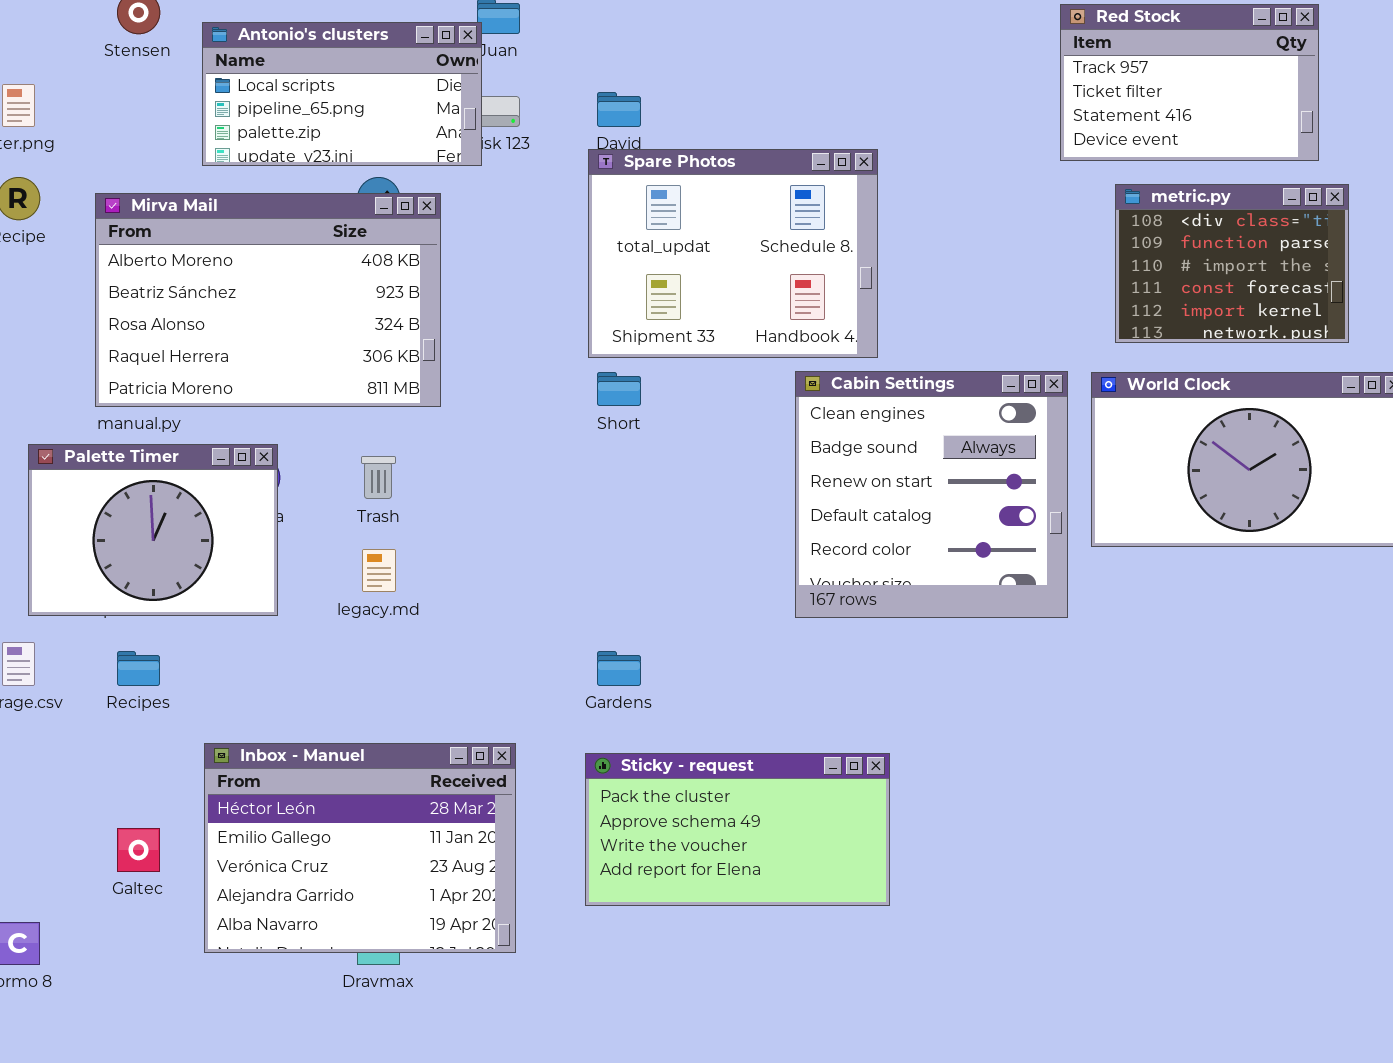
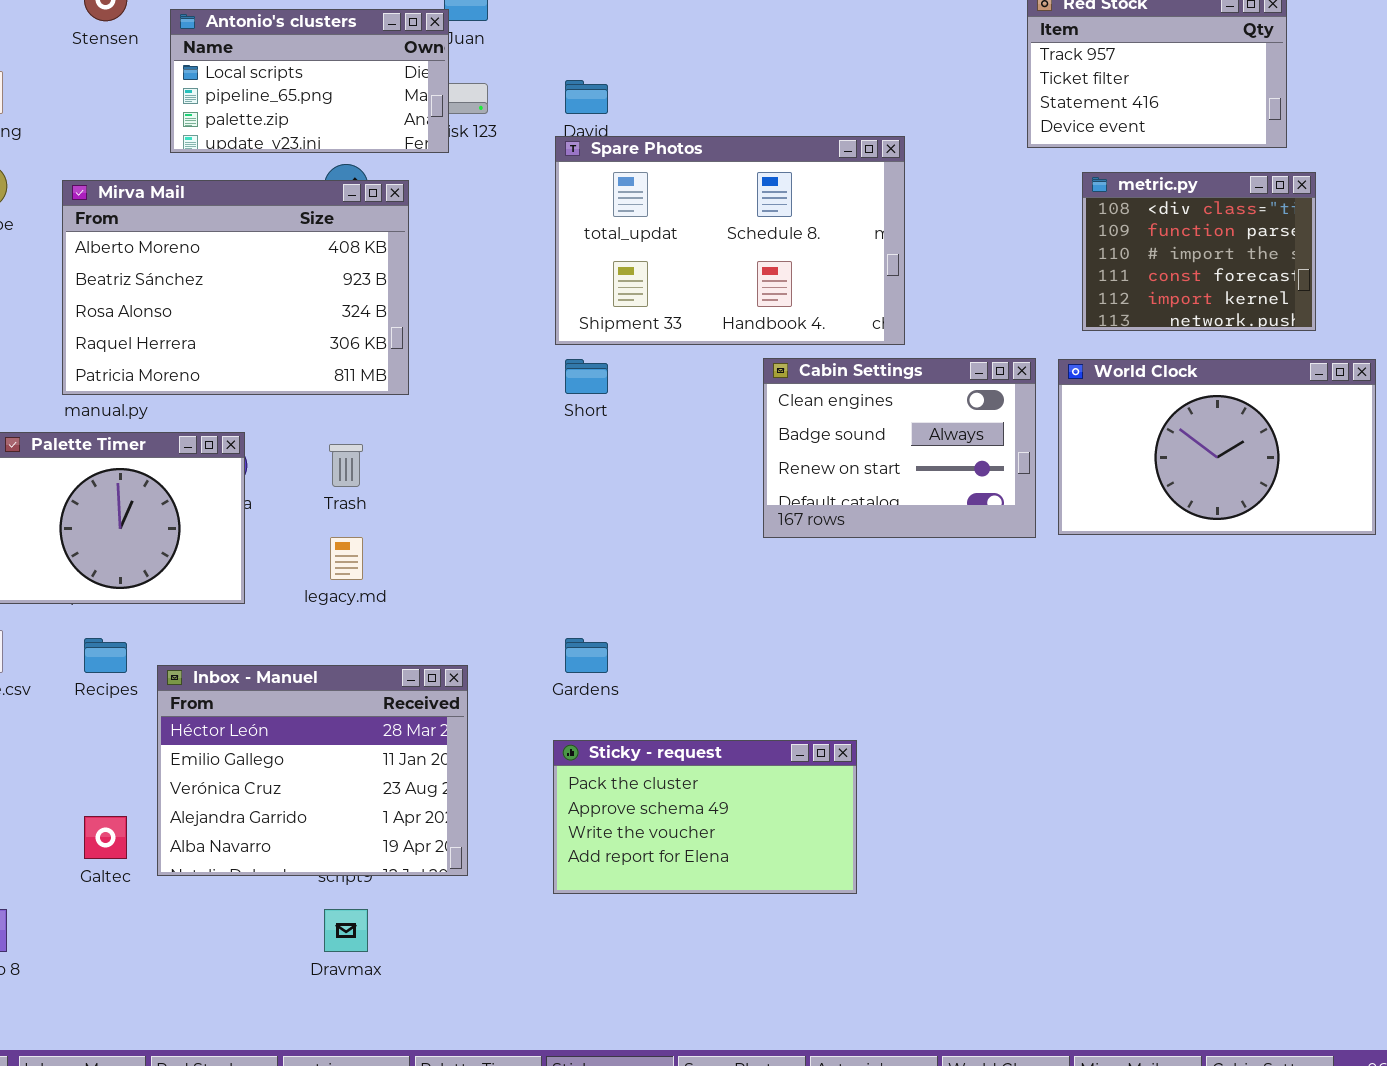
Spare Photos: [588,149,878,358] -> [555,136,905,345], resized
Cabin Settings: [795,371,1068,618] -> [763,358,1036,538], resized
Inbox - Manuel: [204,743,516,953] -> [157,665,468,876], moved

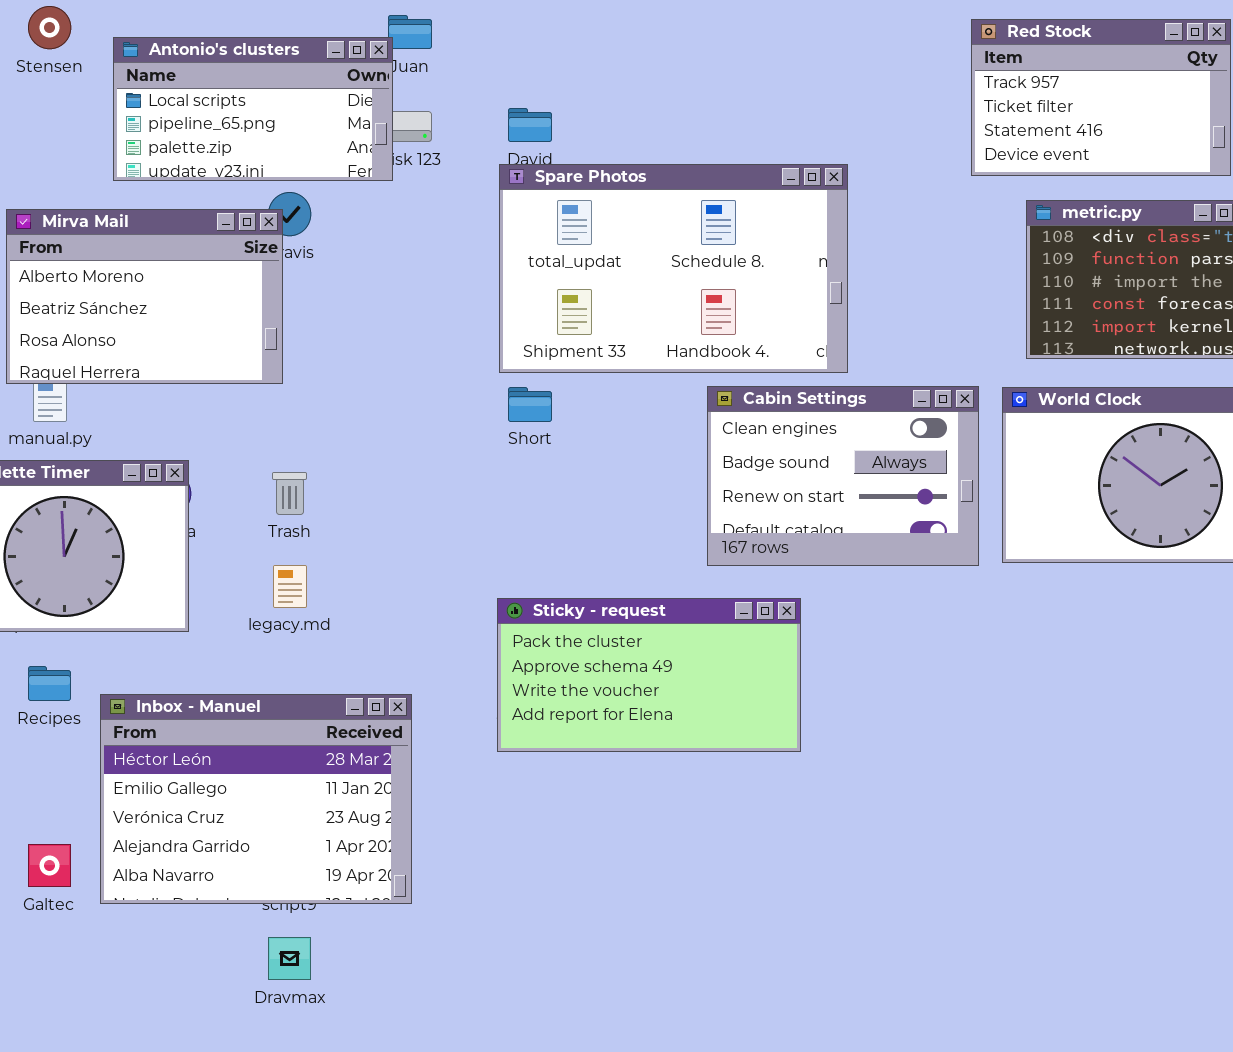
Mirva Mail: [62,180,409,395] -> [6,209,283,384], resized
Sticky - request: [553,740,857,894] -> [497,598,801,752], moved

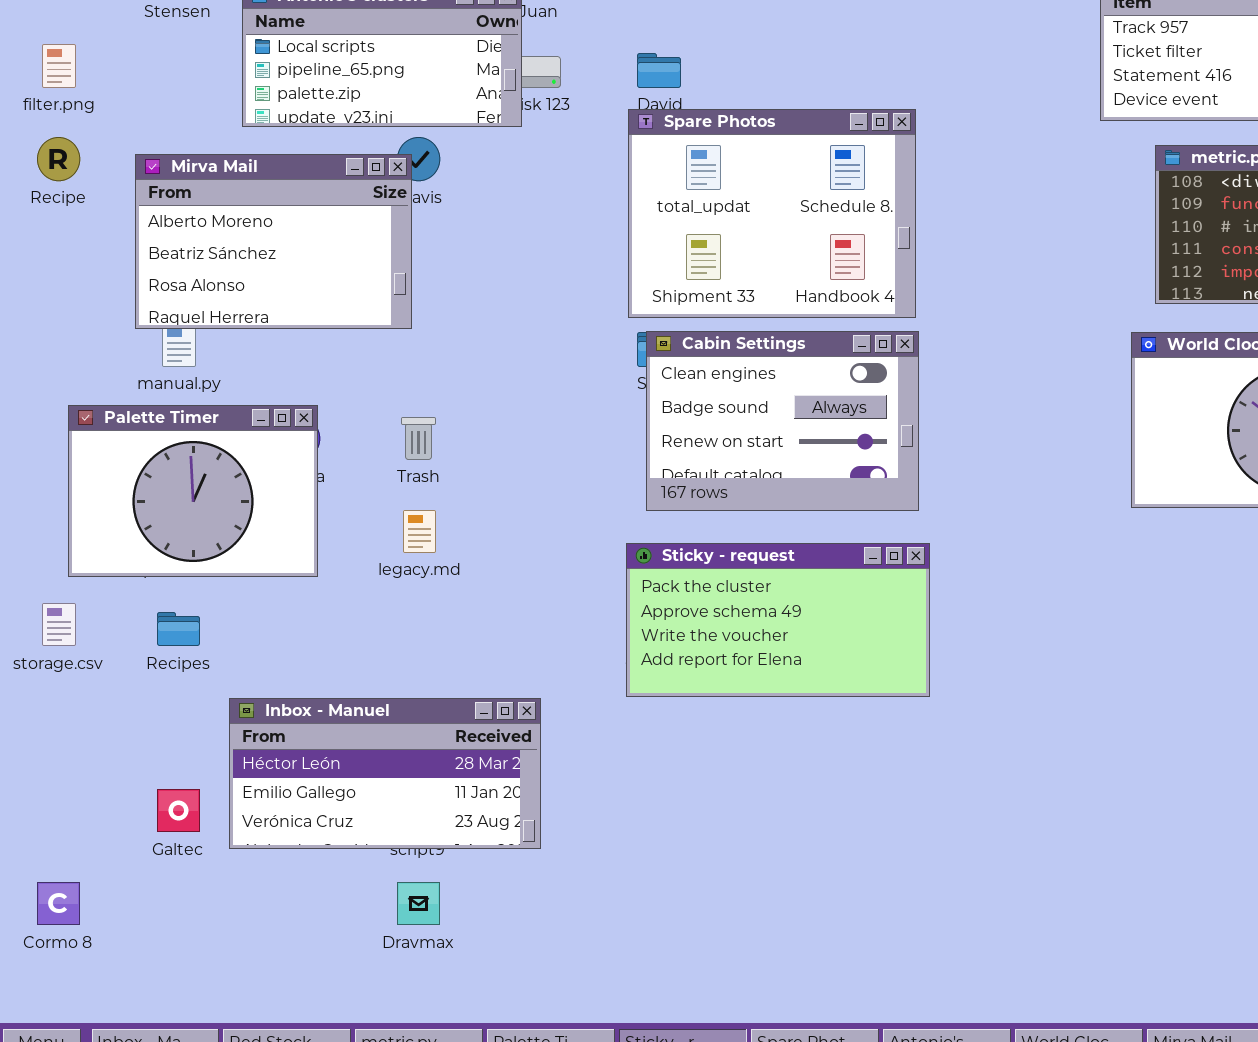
Spare Photos: [499,164,848,373] -> [628,109,916,318], resized
Cabin Settings: [707,386,979,566] -> [646,331,919,511], moved
Inbox - Manuel: [100,694,412,904] -> [229,698,541,849], resized

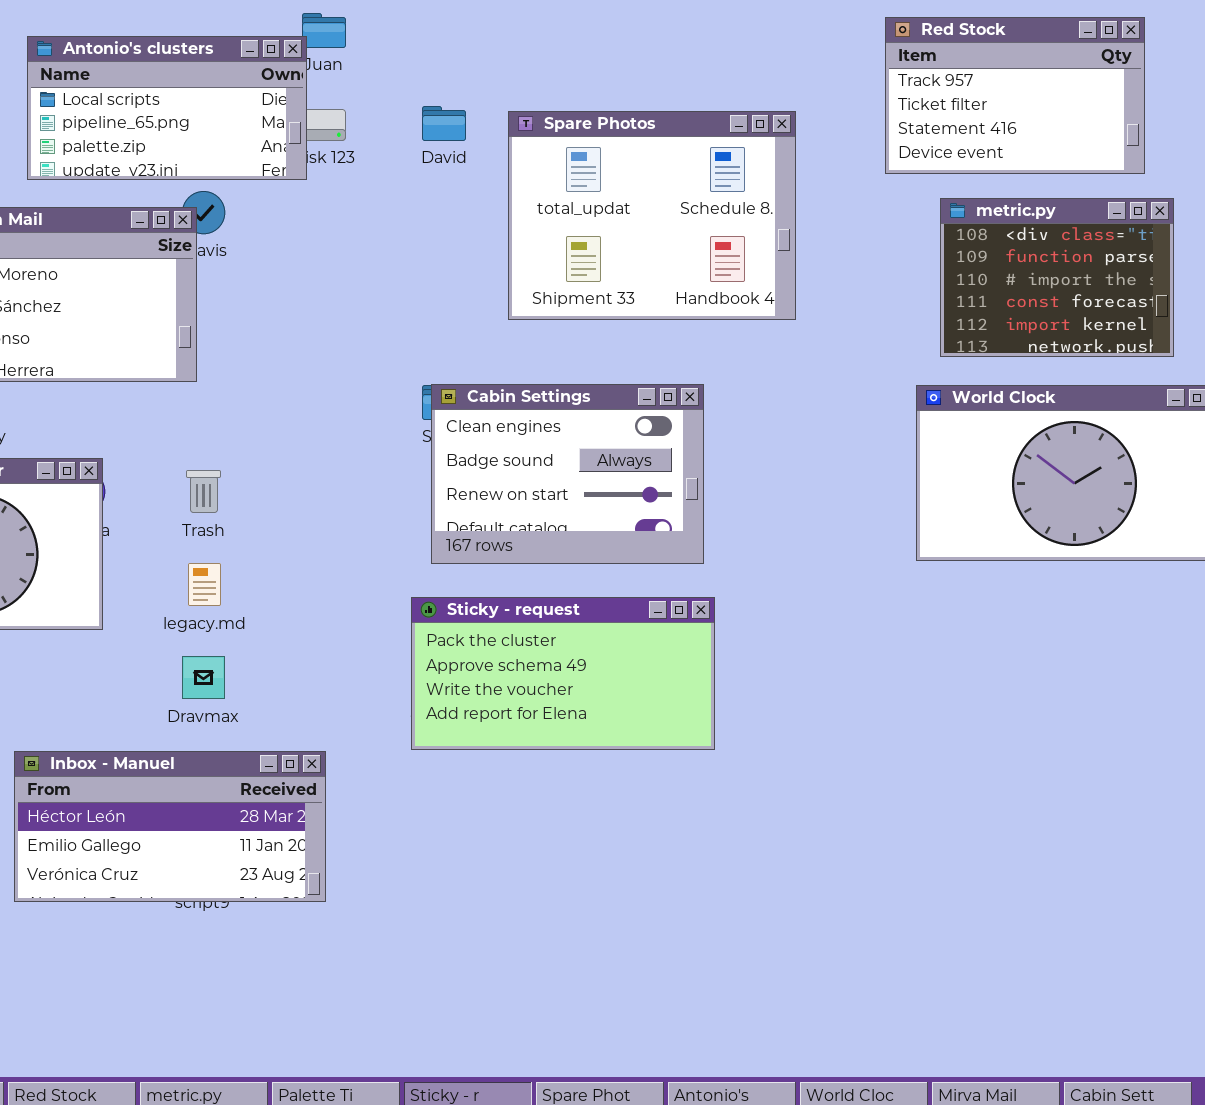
Spare Photos: [628,109,916,318] -> [508,111,796,320], moved
Dravmax: [397,882,440,925] -> [182,656,225,699], moved

